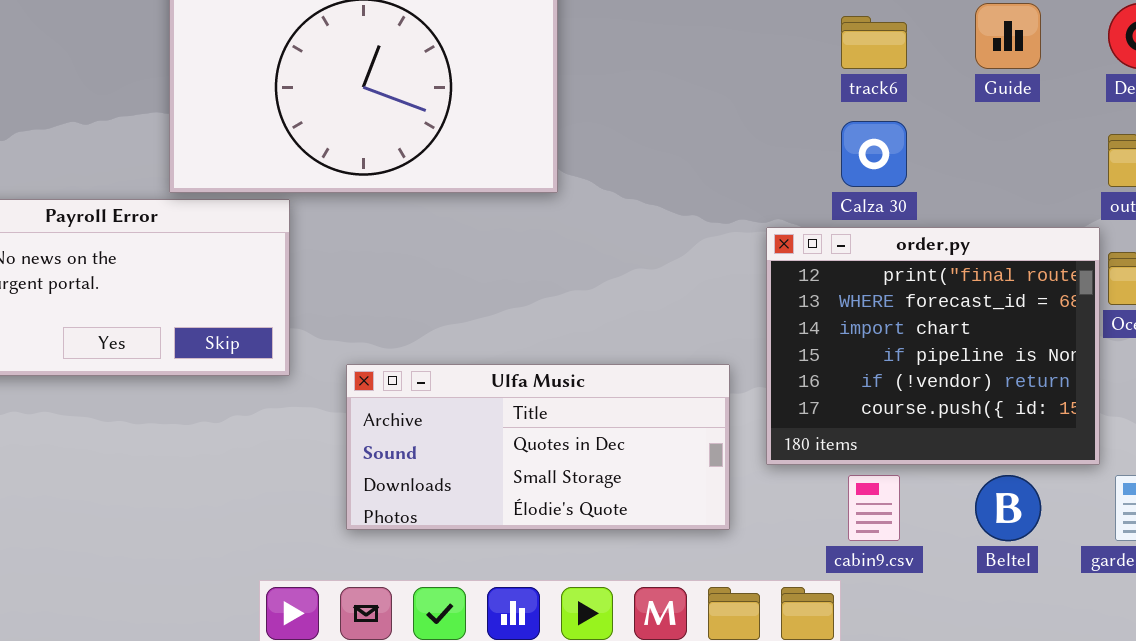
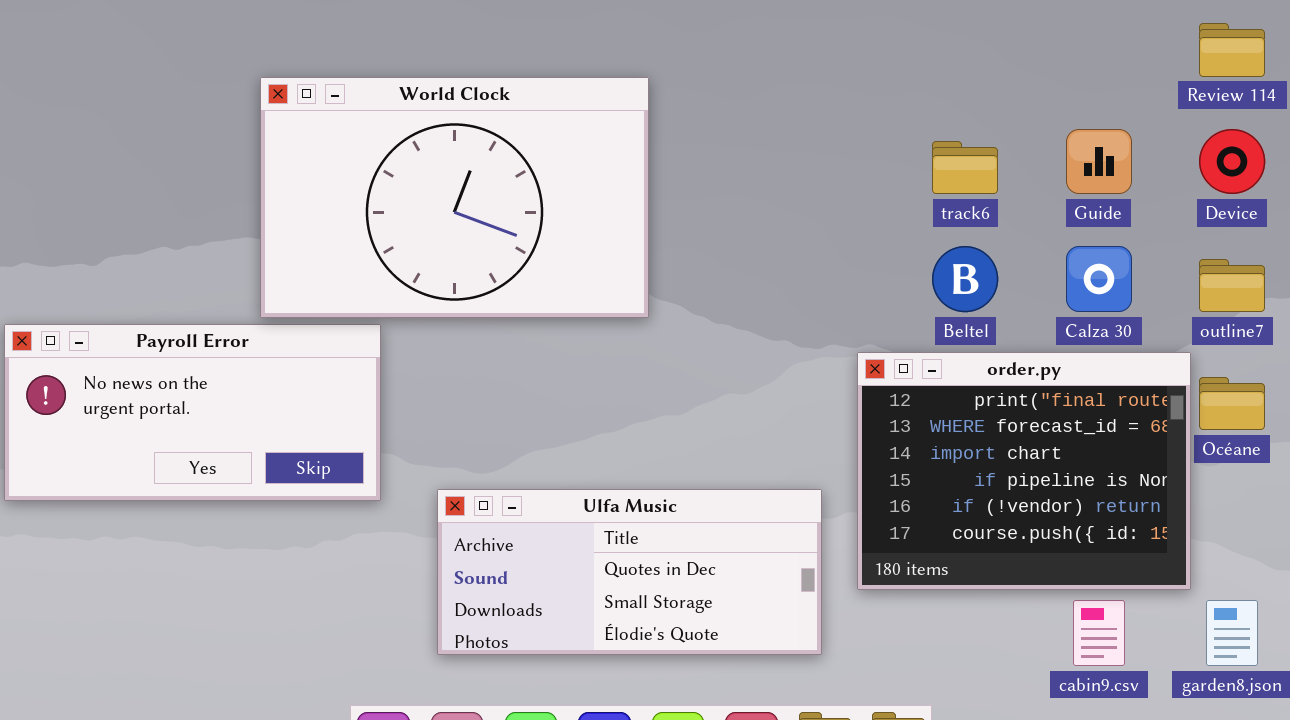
Calza 30: [841,121,907,187] -> [1066,246,1132,312], moved
cabin9.csv: [848,475,900,541] -> [1073,600,1125,666], moved
Beltel: [975,475,1041,541] -> [932,246,998,312], moved

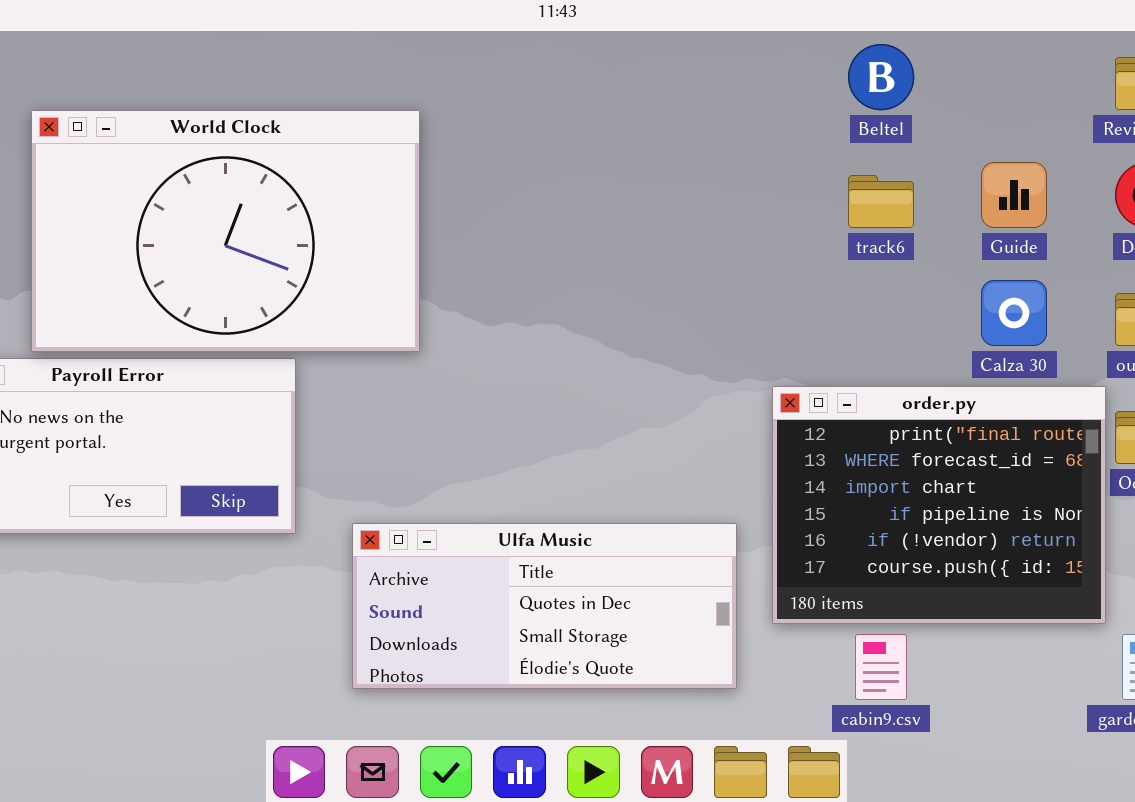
World Clock: [260,77,649,318] -> [31,110,420,352], moved
Beltel: [932,246,998,312] -> [848,44,914,110], moved
cabin9.csv: [1073,600,1125,666] -> [855,634,907,700], moved

